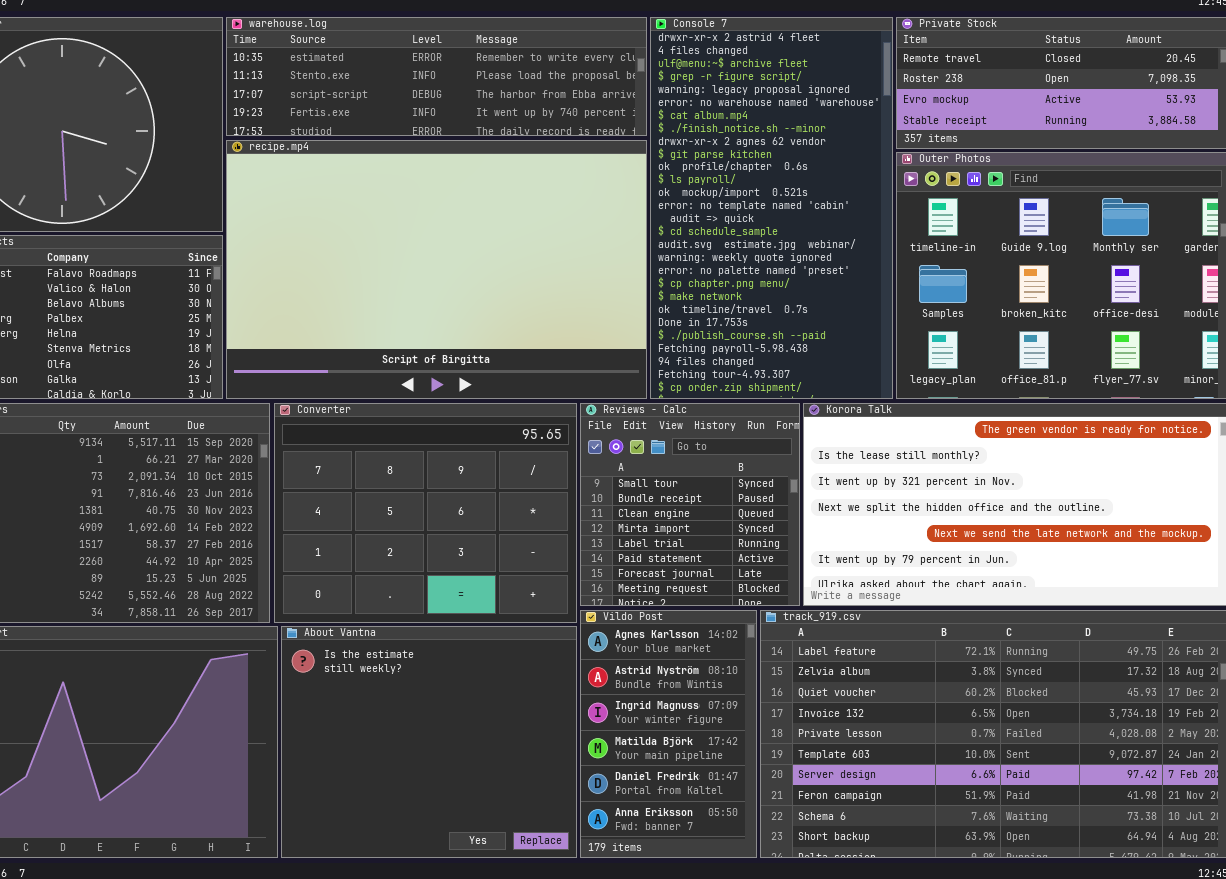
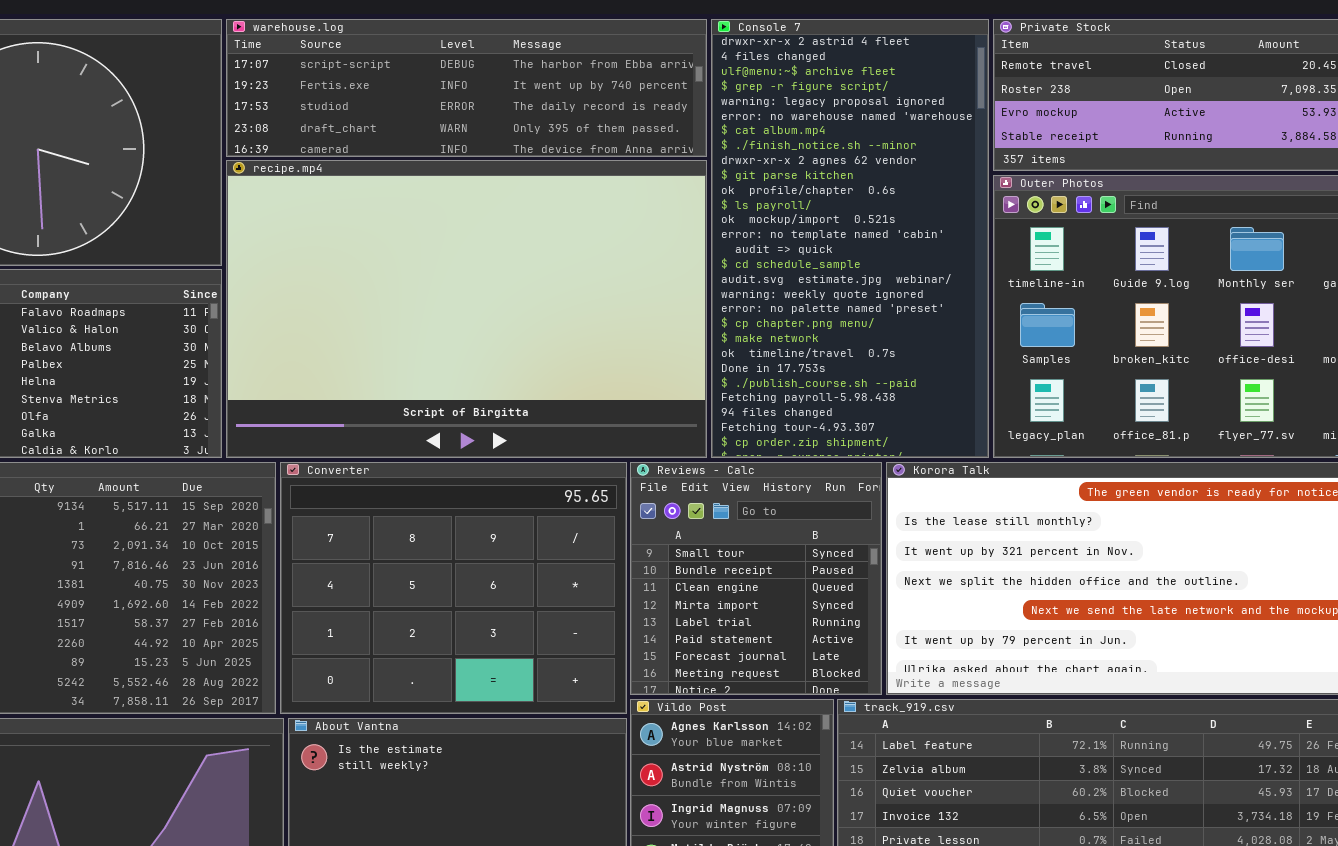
warehouse.log: [226,17,647,136] -> [226,19,707,157], scrolled down 2 rows

